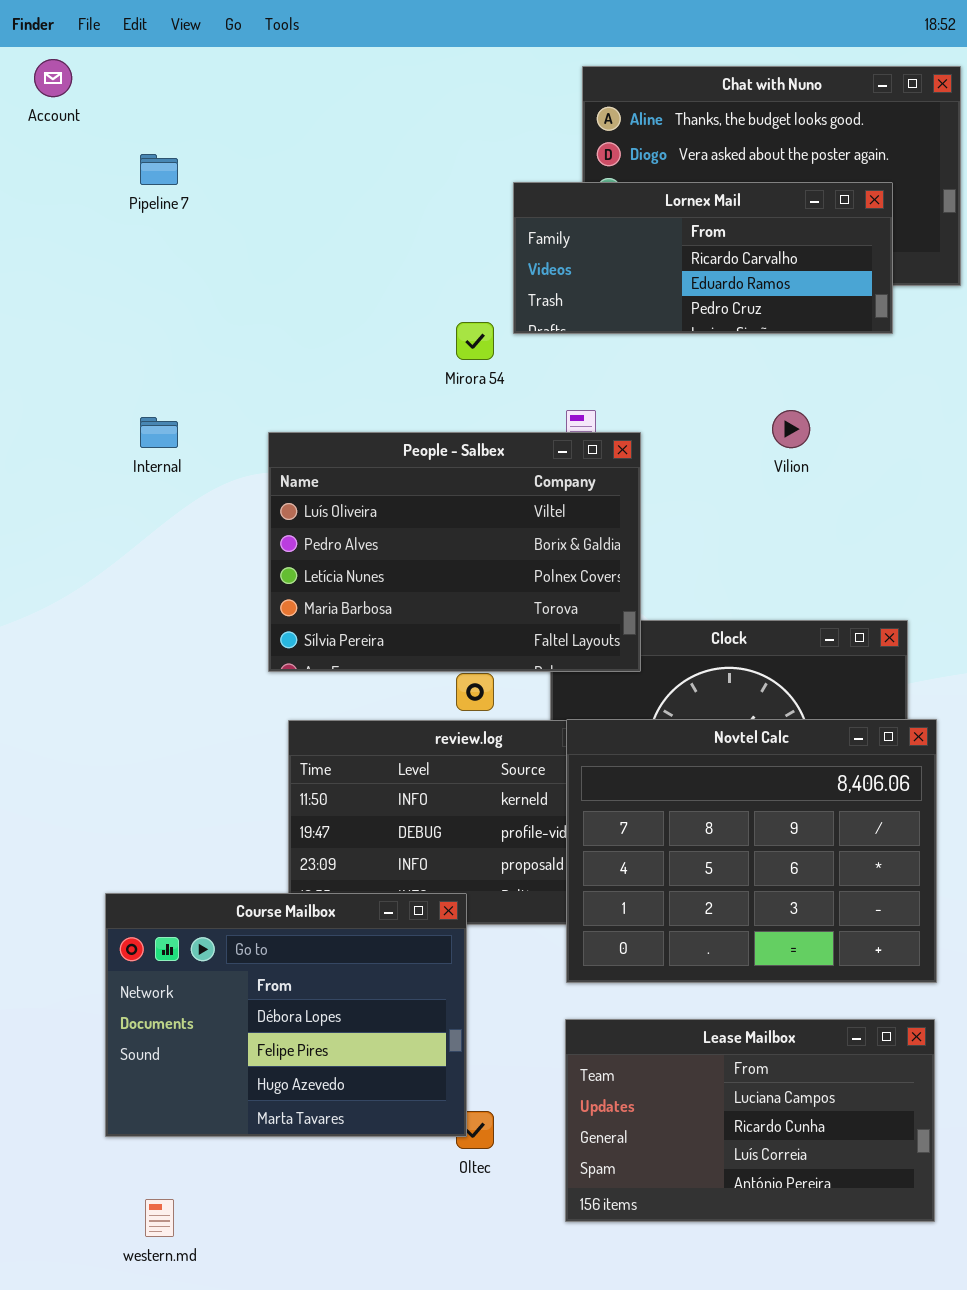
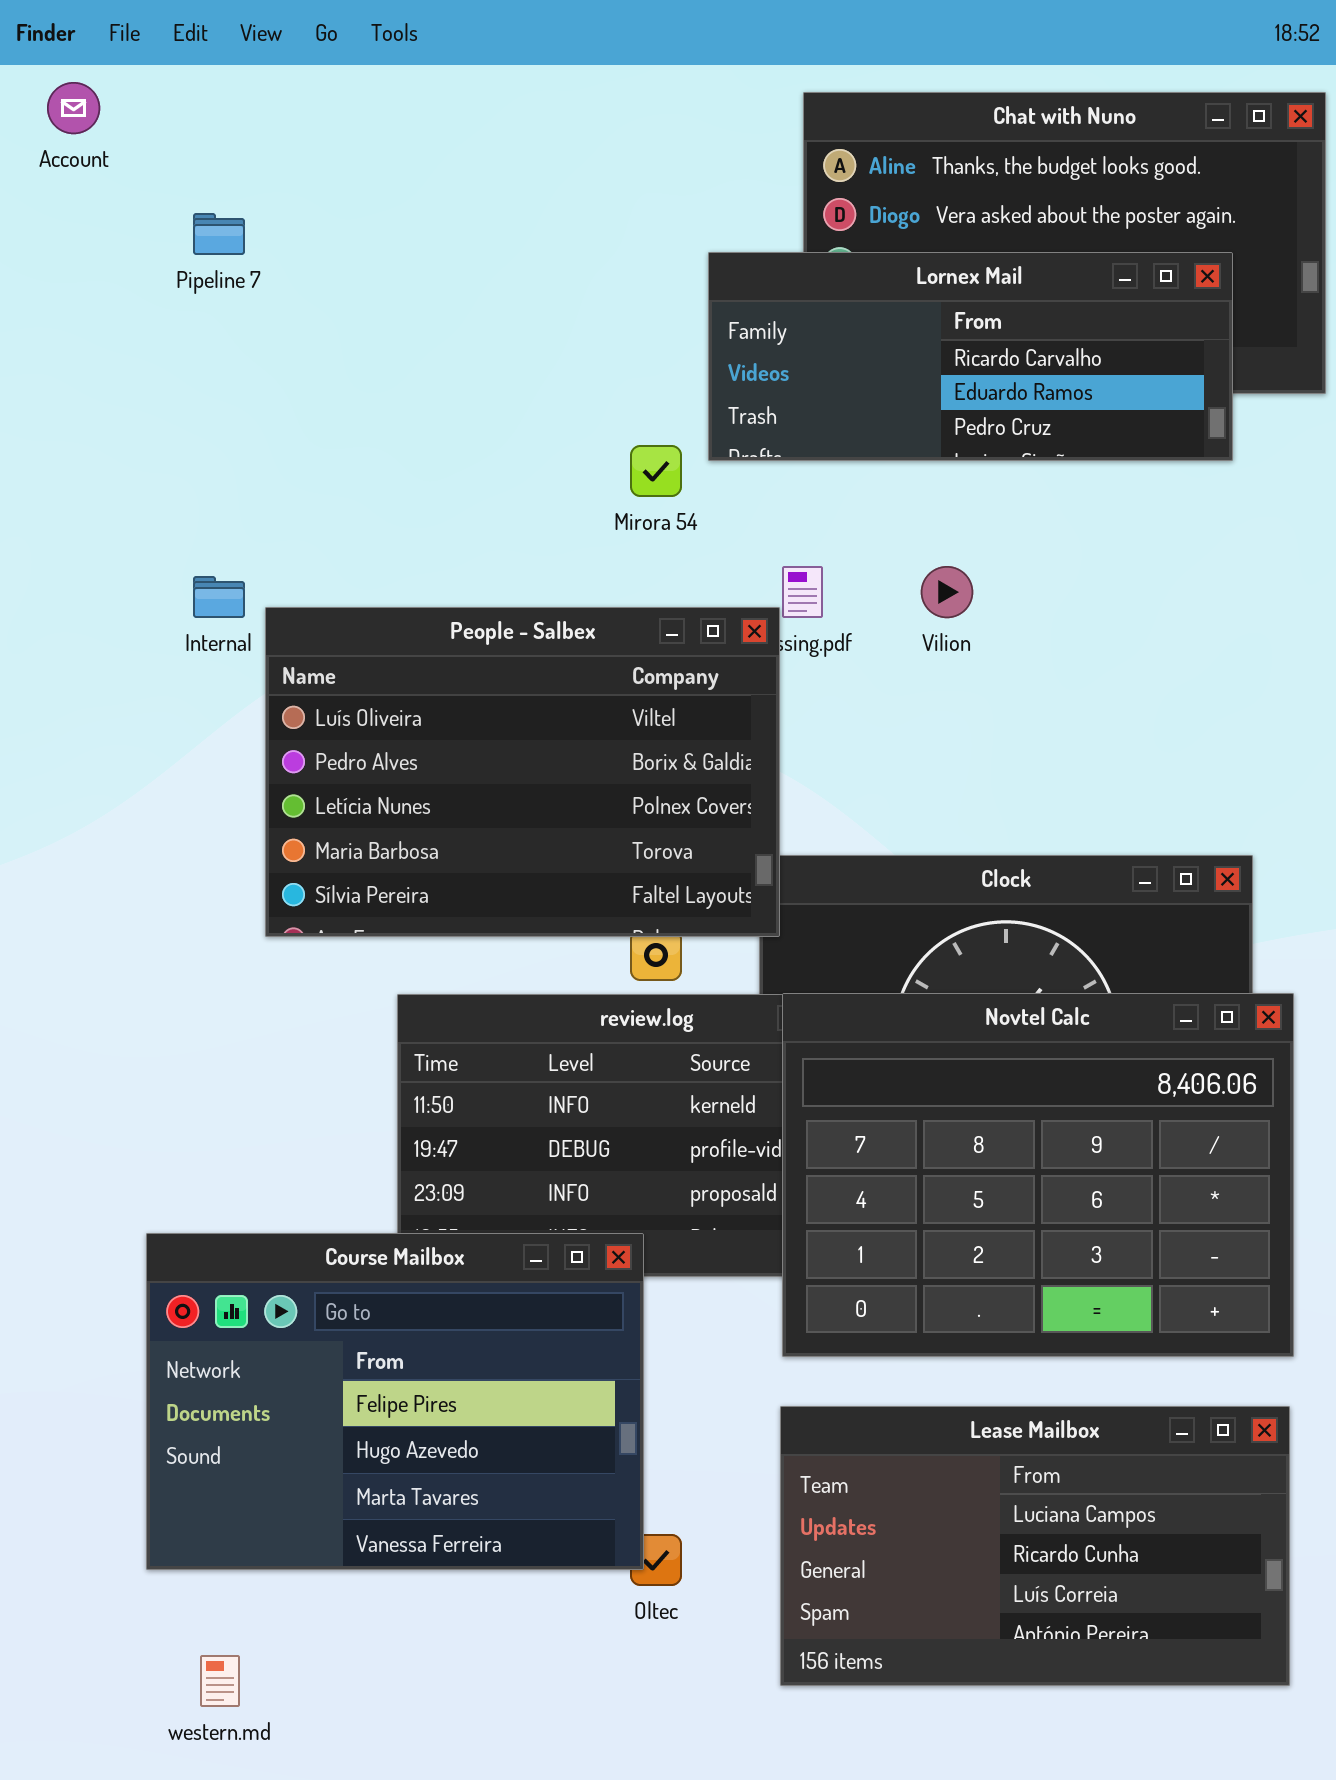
Vilion: [772,410,810,448] -> [921,566,973,618], moved
People - Salbex: [268,432,641,672] -> [265,607,780,937], moved
Course Mailbox: [105,893,467,1137] -> [146,1233,644,1570], scrolled down 1 row

